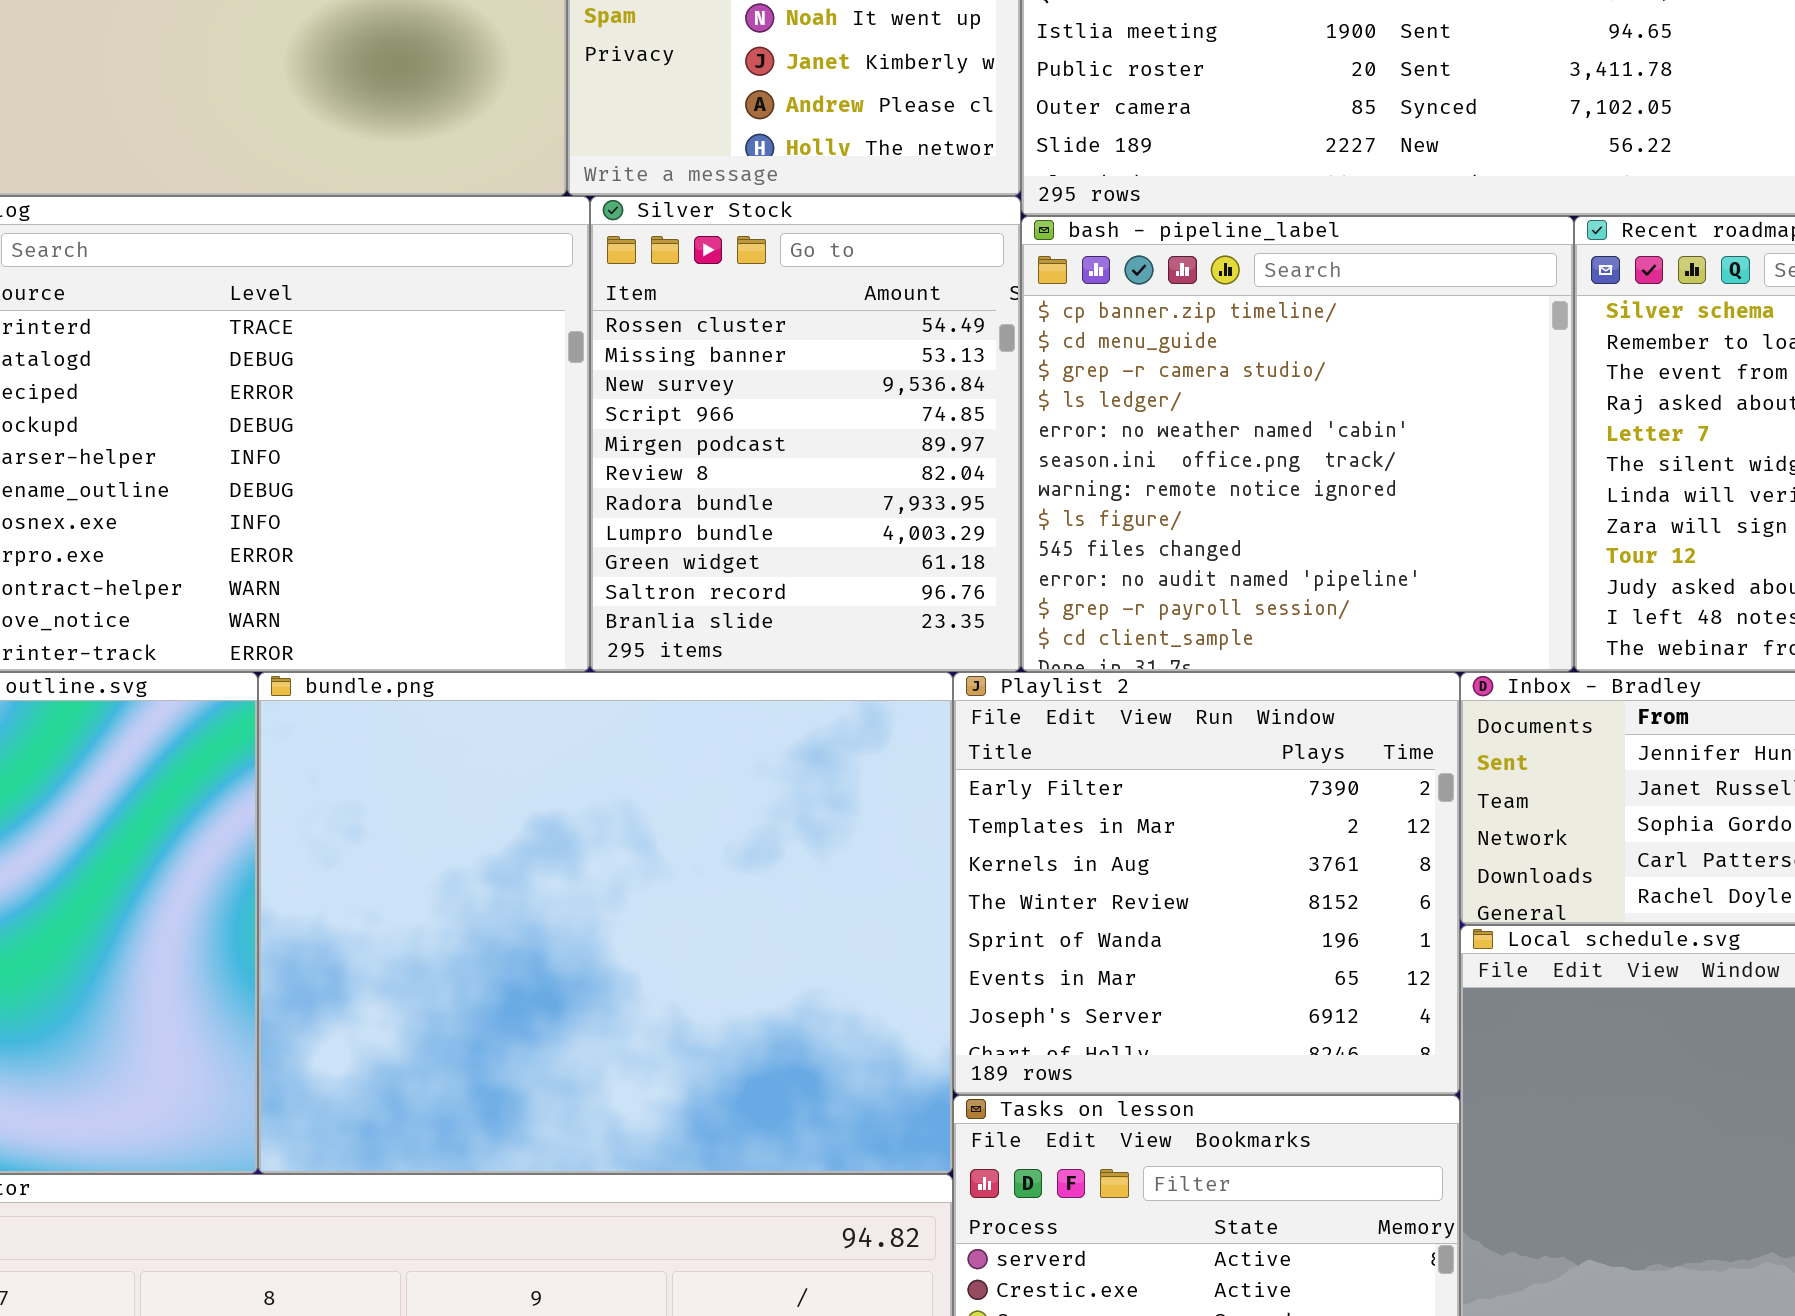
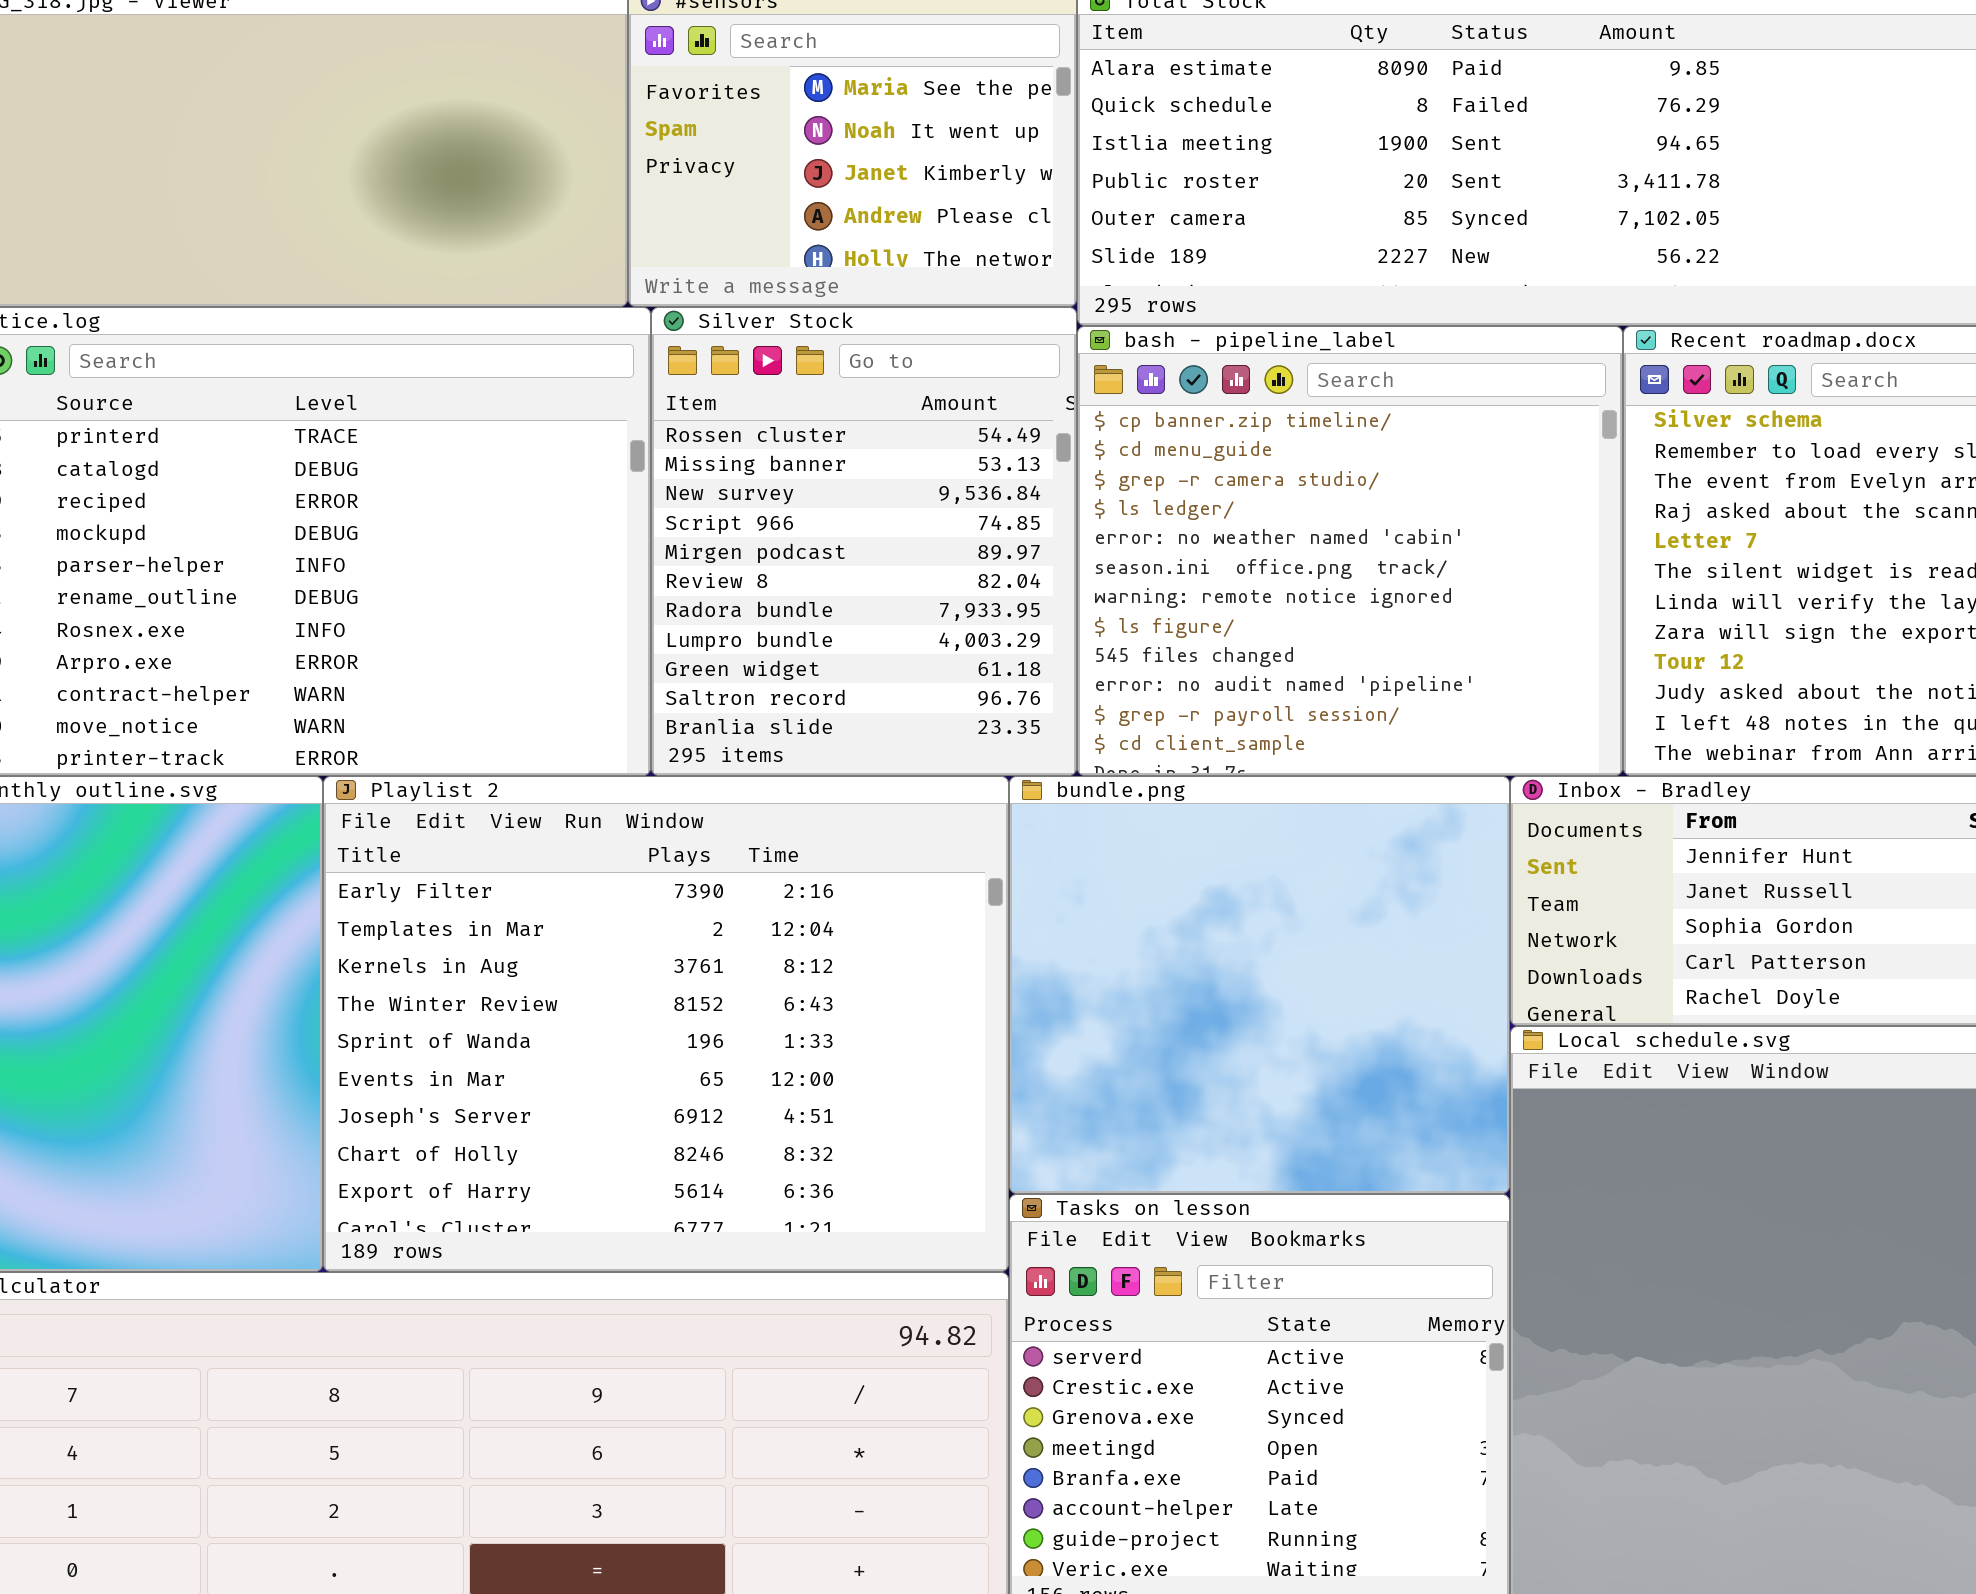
bundle.png: [258,672,953,1174] -> [1009,776,1510,1194], moved, resized
Playlist 2: [953,672,1460,1095] -> [323,776,1009,1272], moved, resized

